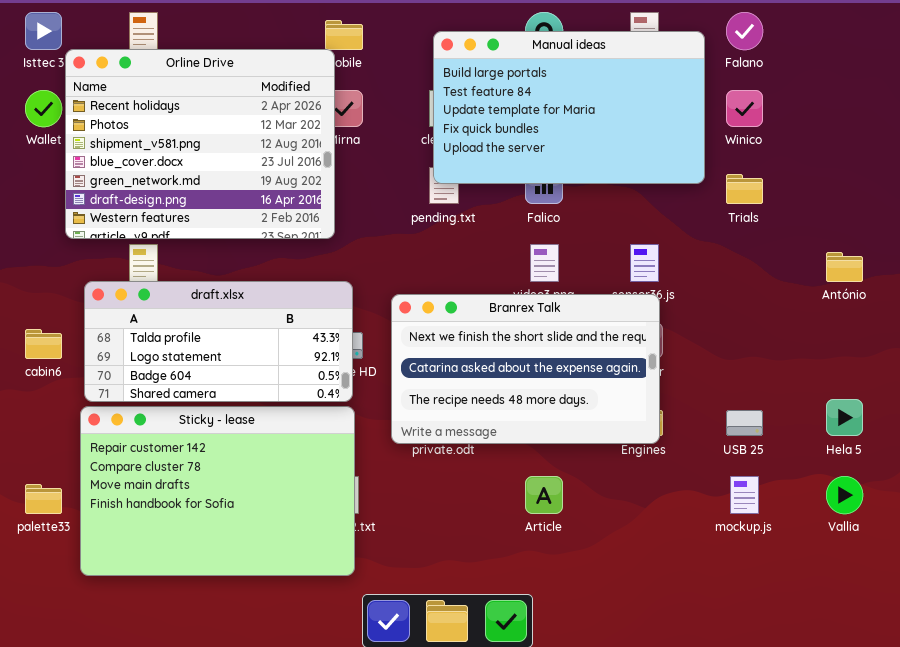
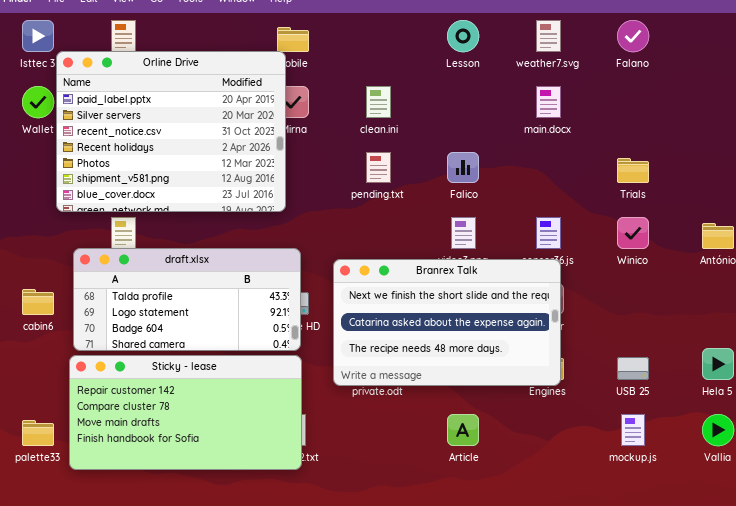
Manual ideas: [433,31,705,184] -> none, closed
Orline Drive: [65,49,335,239] -> [56,51,286,212], scrolled up 3 rows
Winico: [726,90,763,127] -> [617,217,649,249], moved
Sticky - lease: [80,406,355,576] -> [69,355,302,470], resized

